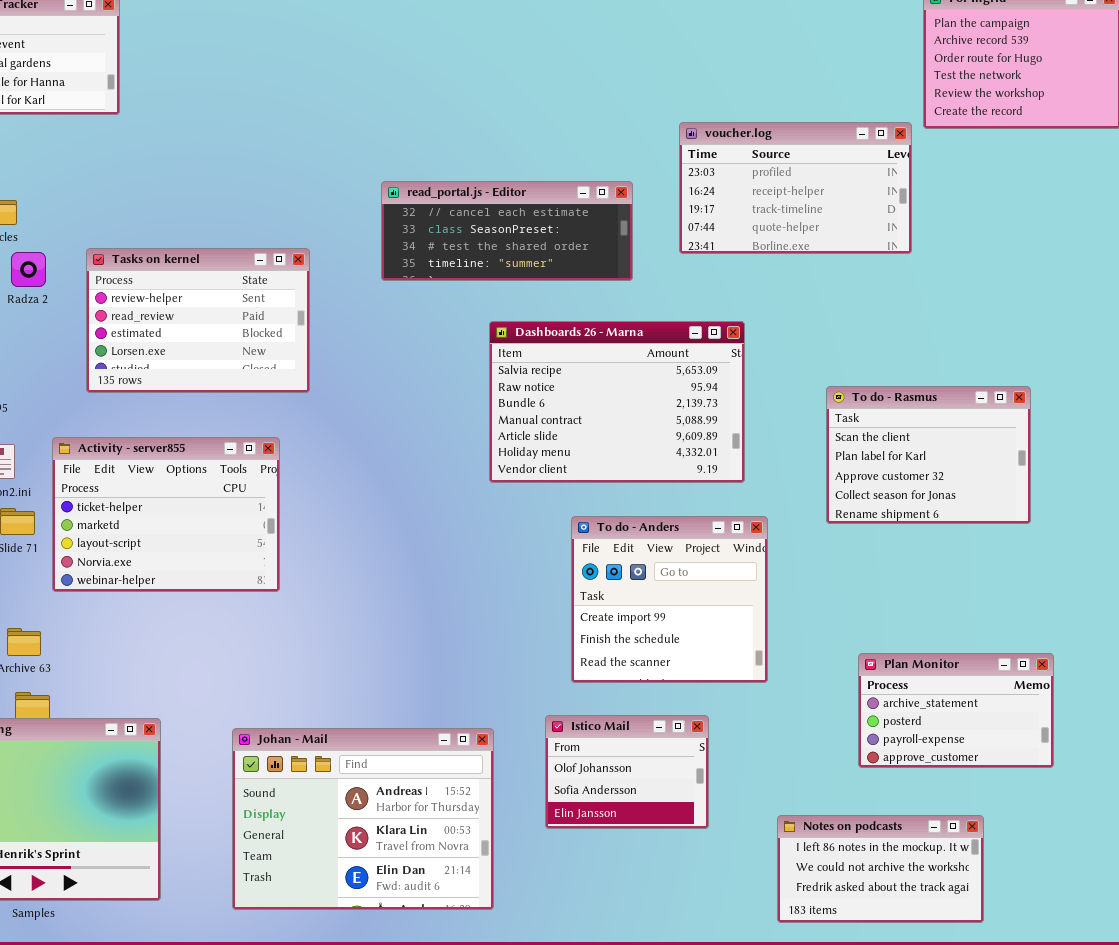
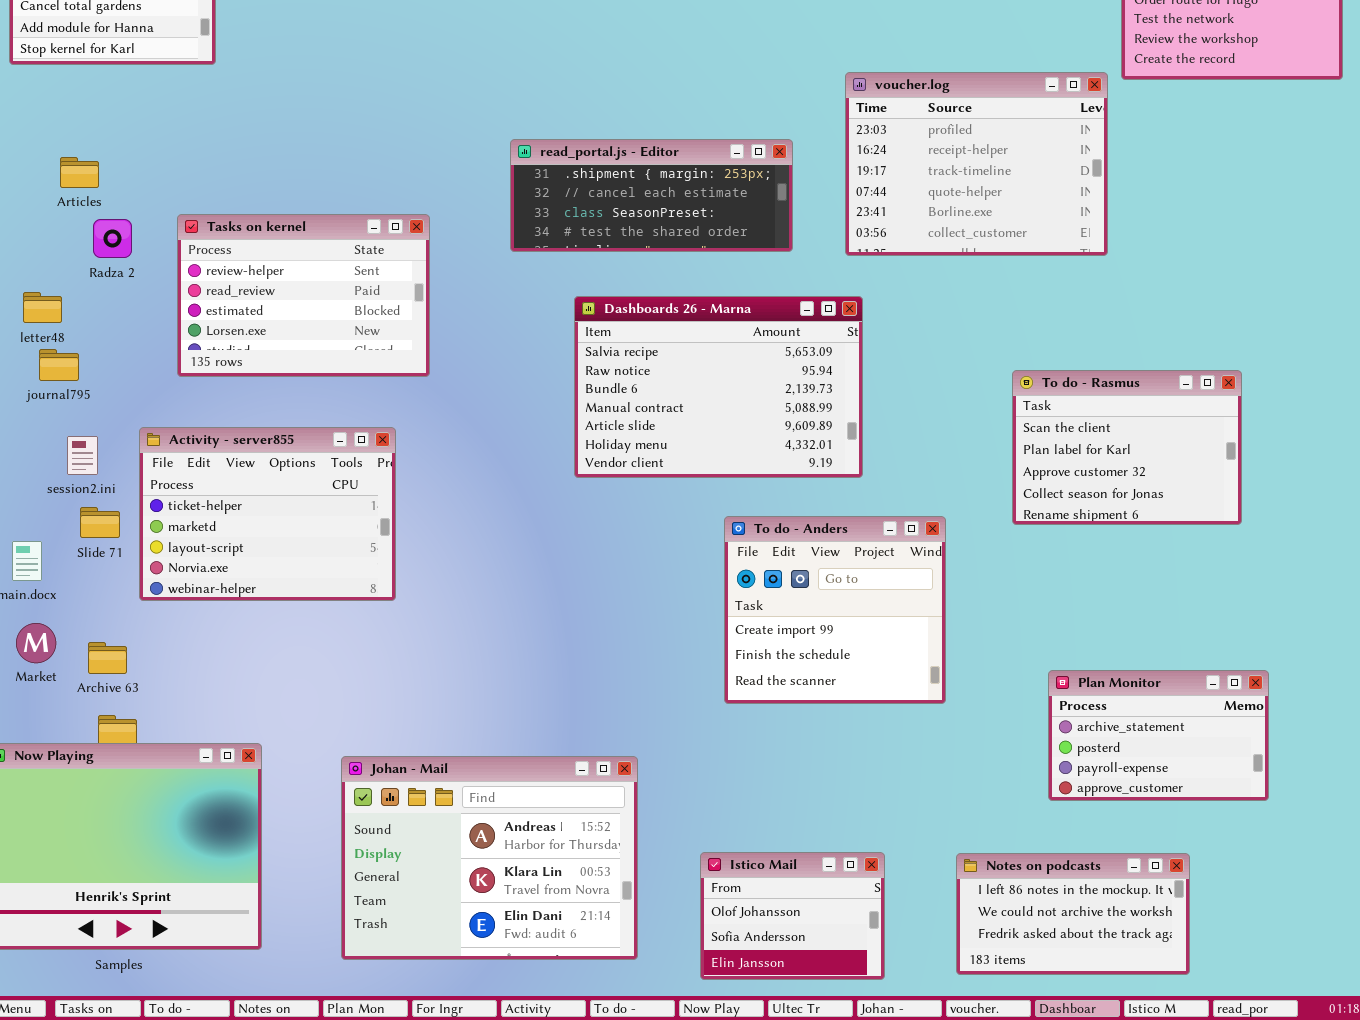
voucher.log: [679,122,912,254] -> [845,72,1108,256], resized
read_portal.js - Editor: [381,181,633,281] -> [510,139,793,252], scrolled up 1 row
Dashboards 26 - Marna: [489,321,745,483] -> [574,296,863,478], moved
Istico Mail: [545,715,709,829] -> [700,852,885,980], moved

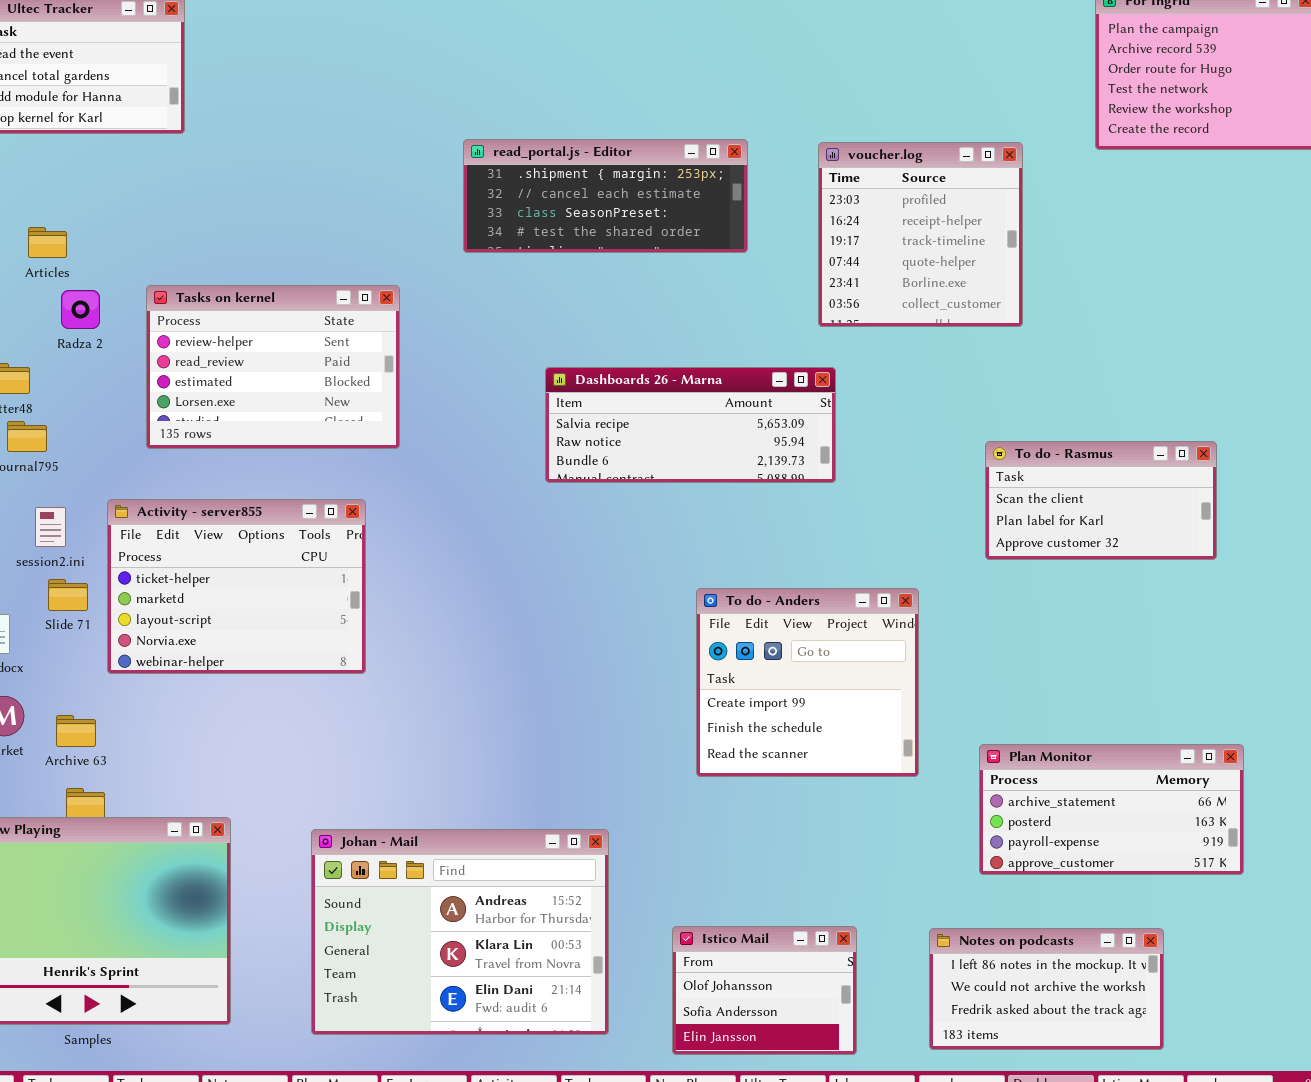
voucher.log: [845,72,1108,256] -> [818,142,1023,327], resized
read_portal.js - Editor: [510,139,793,252] -> [463,139,748,253], moved
Dashboards 26 - Marna: [574,296,863,478] -> [545,367,836,483], resized
To do - Rasmus: [1012,370,1242,525] -> [985,441,1217,560], resized
Plan Monitor: [1048,670,1269,801] -> [979,744,1244,875], resized

